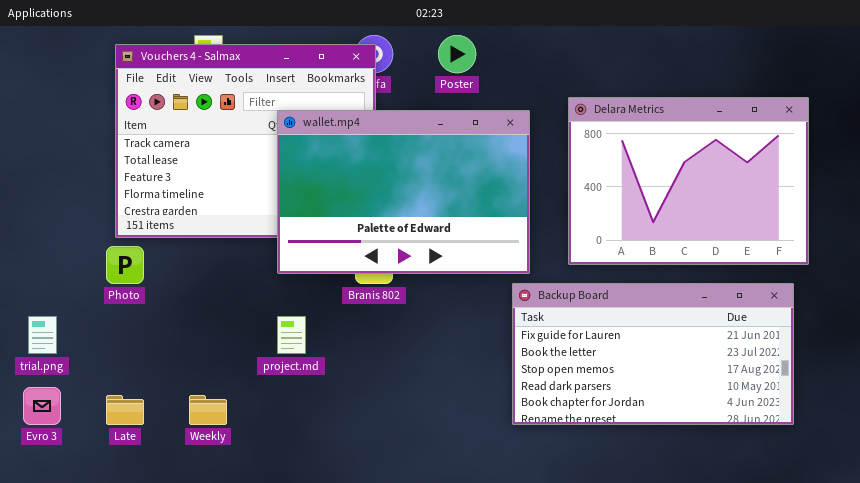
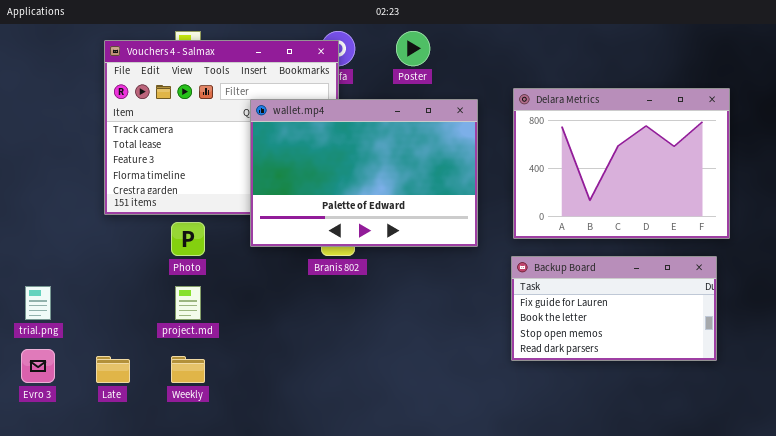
Photo: [106,246,144,284] -> [171,222,205,256], moved
Backup Board: [512,283,794,425] -> [511,256,717,361], resized
project.md: [277,316,306,354] -> [175,286,201,320], moved

